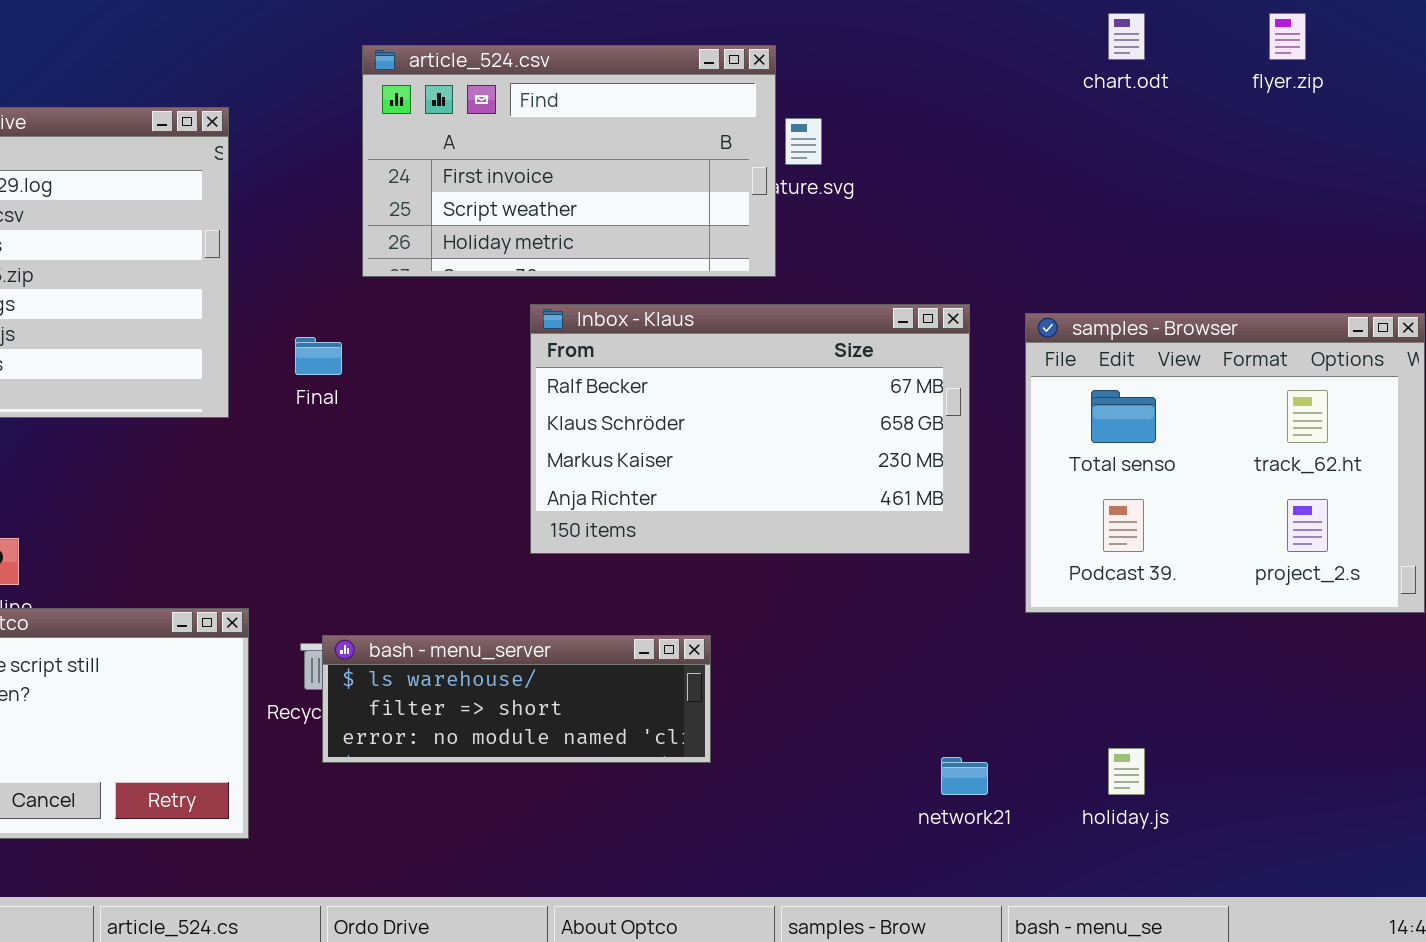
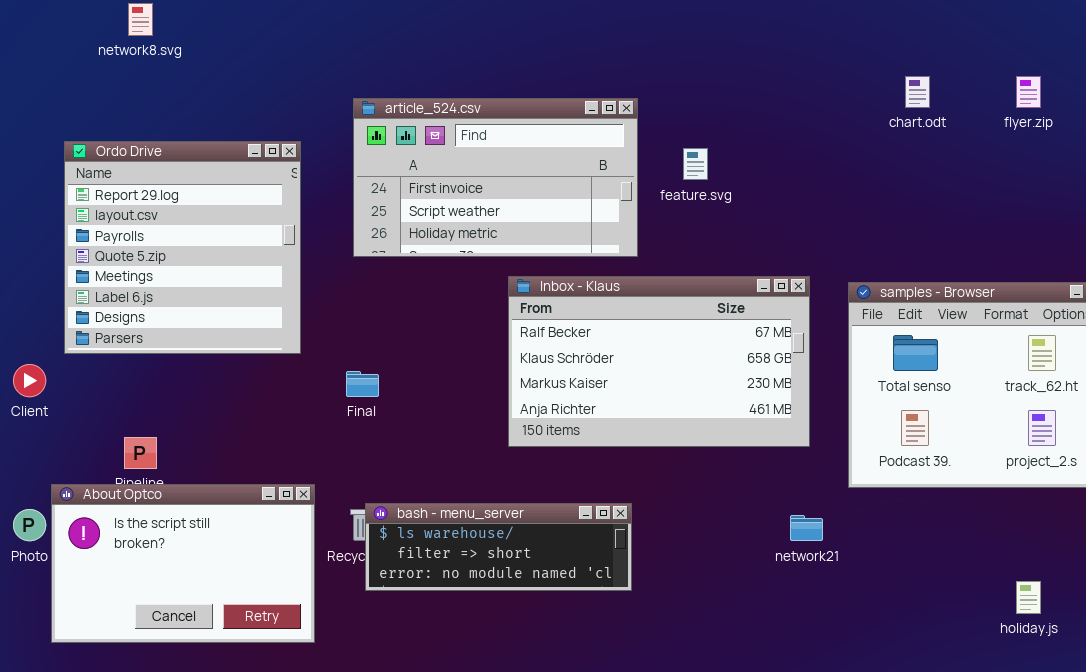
article_524.csv: [362,45,776,277] -> [353,98,638,257], moved
Final: [295,337,342,375] -> [346,371,379,397], moved
holiday.js: [1108,748,1145,795] -> [1016,581,1041,614], moved
network21: [941,757,988,795] -> [790,515,823,541], moved

